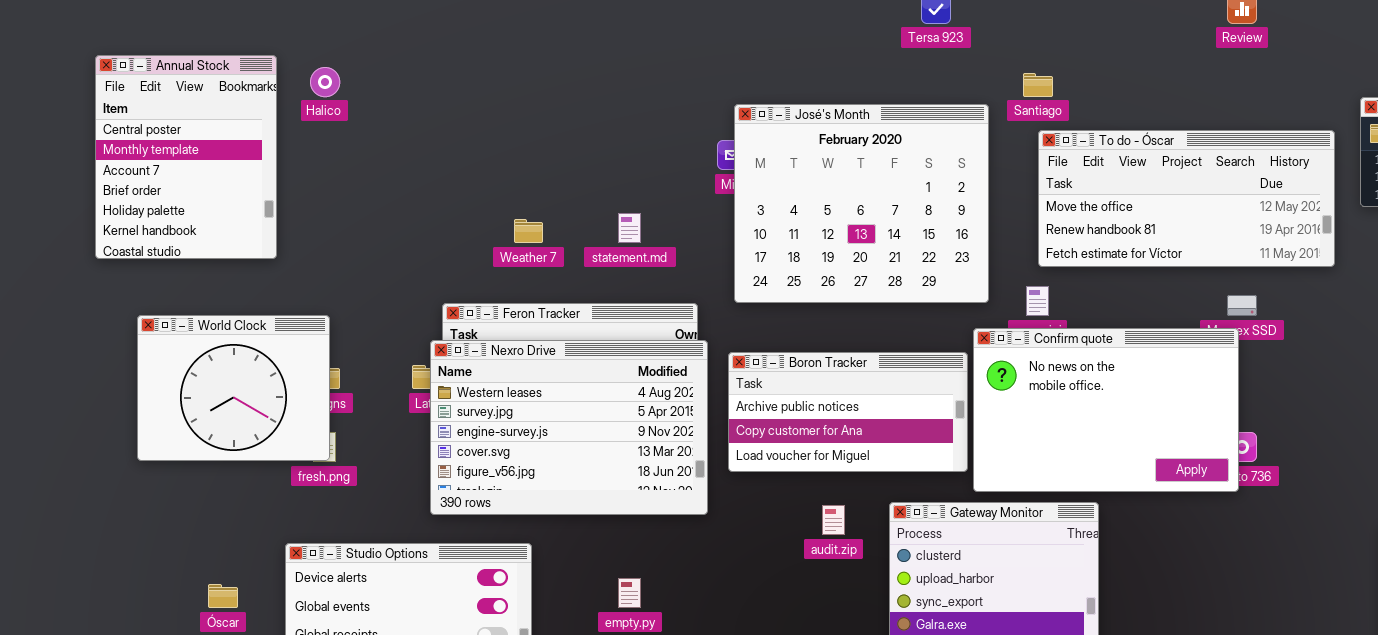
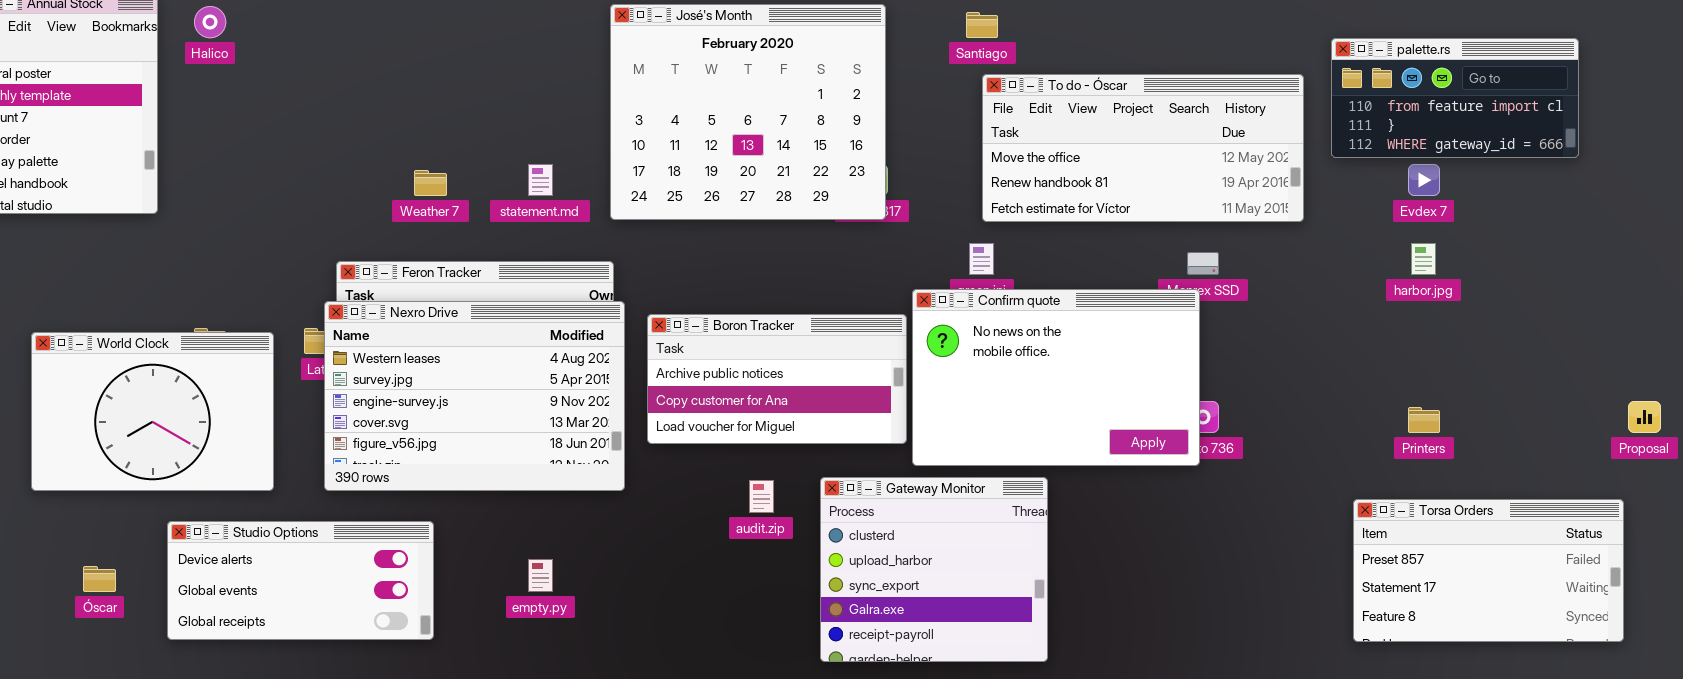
José's Month: [734,104,989,303] -> [610,4,886,220], moved
World Clock: [137,315,330,461] -> [31,332,274,491], moved, resized

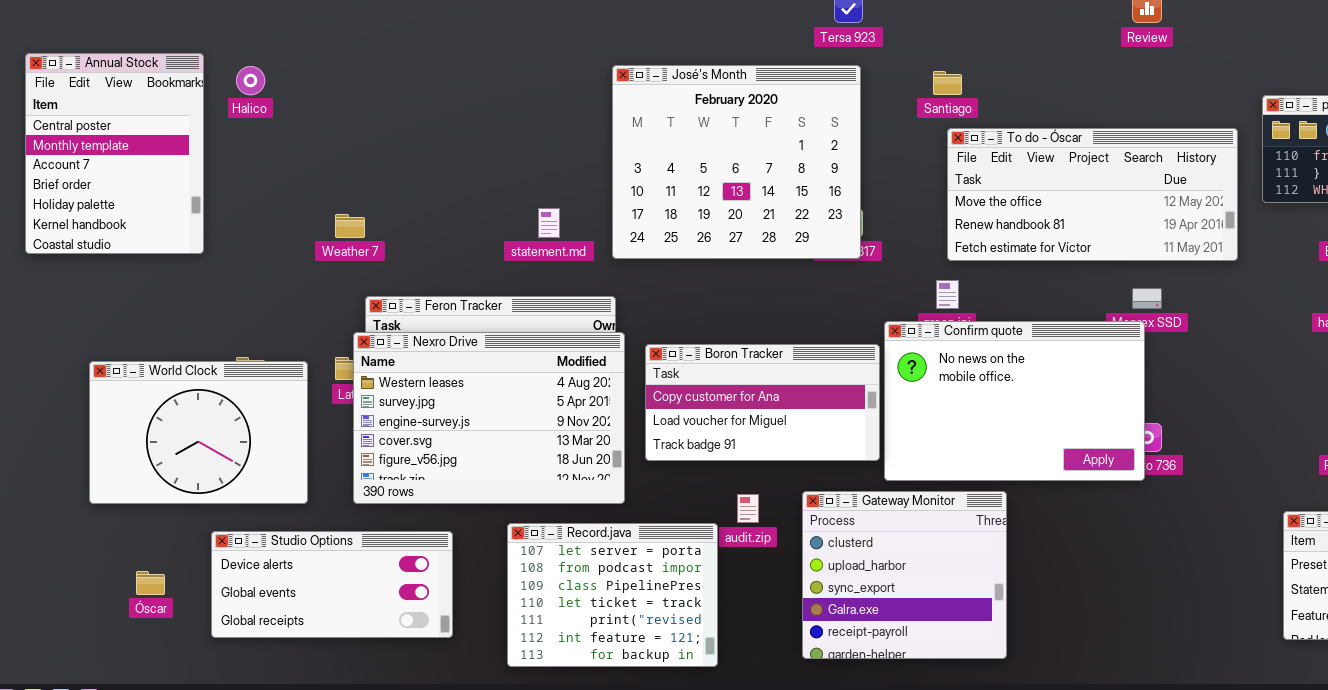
Weather 7: [414,170,447,196] -> [335,214,365,238], moved
Boron Tracker: [647,314,907,444] -> [645,344,880,461], scrolled down 1 row
Record.java: none -> [507,523,718,667], opened

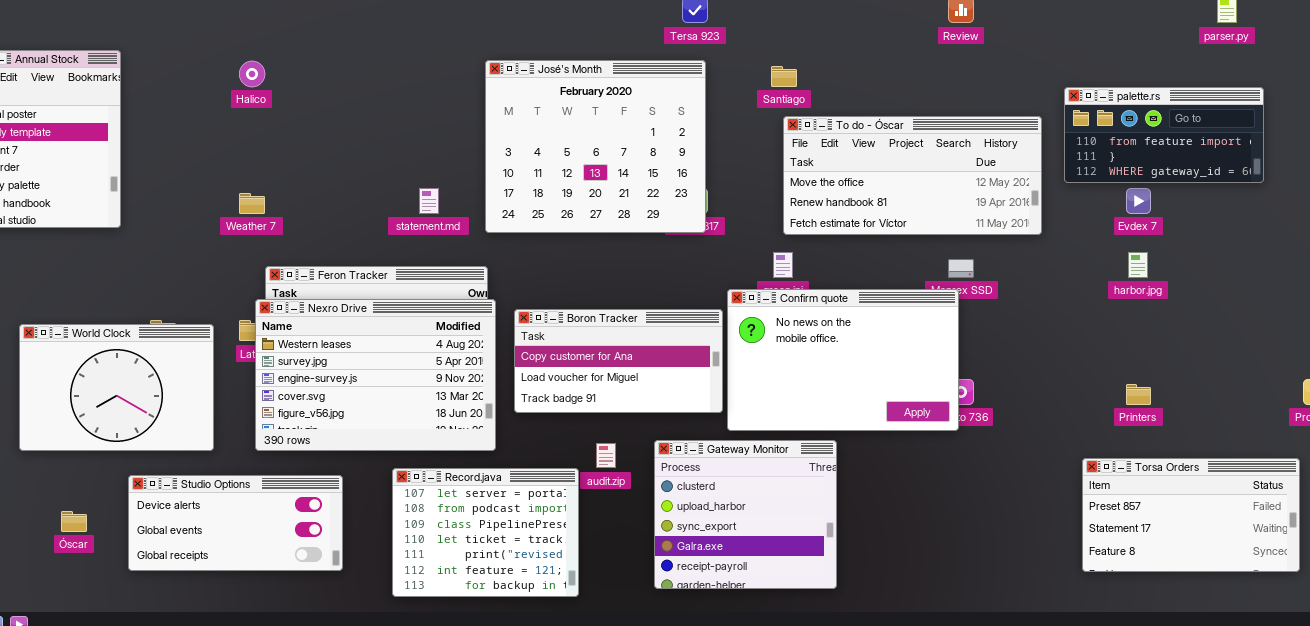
Halico: [236,66,265,95] -> [239,61,265,87], moved

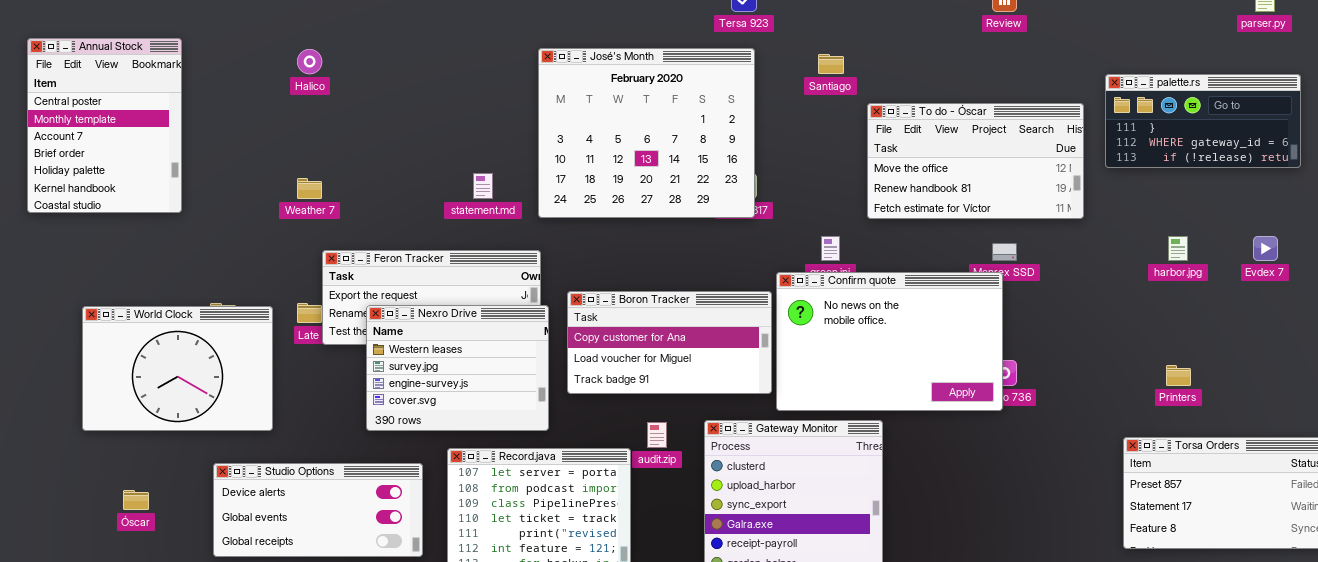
palette.rs: [1064,87,1264,183] -> [1105,74,1301,168], scrolled down 1 row
To do - Óscar: [783,116,1042,235] -> [867,103,1084,219], resized
Evdex 7: [1126,188,1151,214] -> [1253,236,1278,261], moved
Nexro Drive: [255,299,496,451] -> [366,305,549,431], resized
Studio Options: [128,475,343,571] -> [213,463,423,557], moved

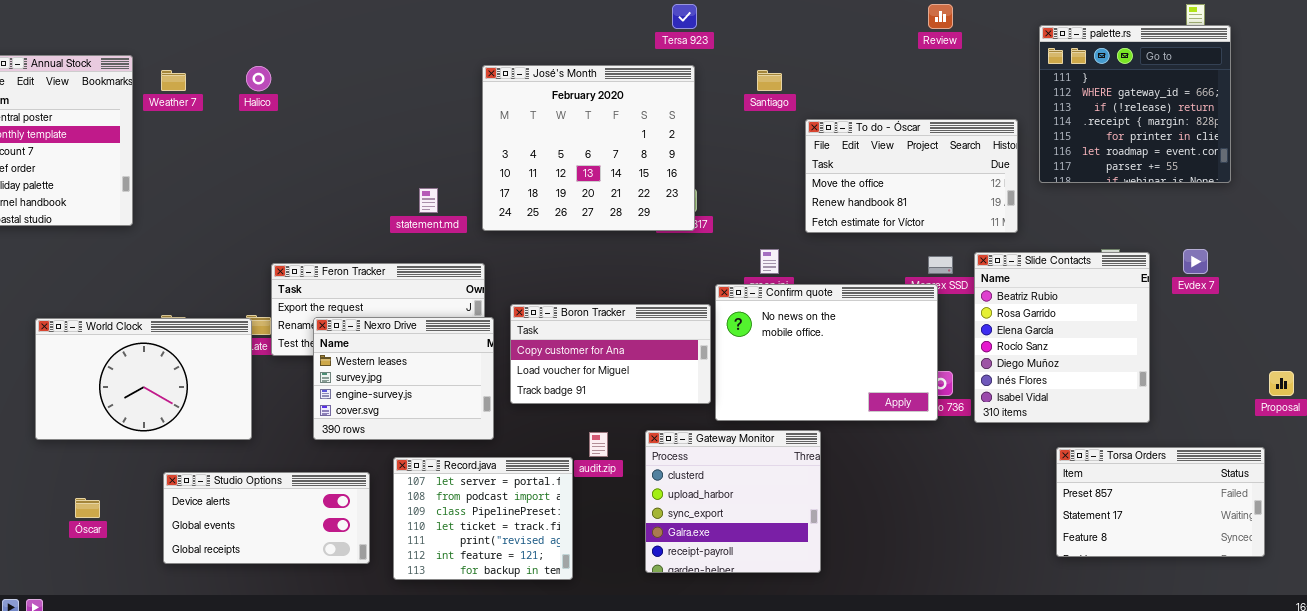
palette.rs: [1105,74,1301,168] -> [1039,25,1231,183], resized
Weather 7: [297,178,322,199] -> [161,70,186,91], moved
Slide Contacts: none -> [974,252,1150,423], opened
World Clock: [82,306,273,431] -> [35,318,252,440], resized

